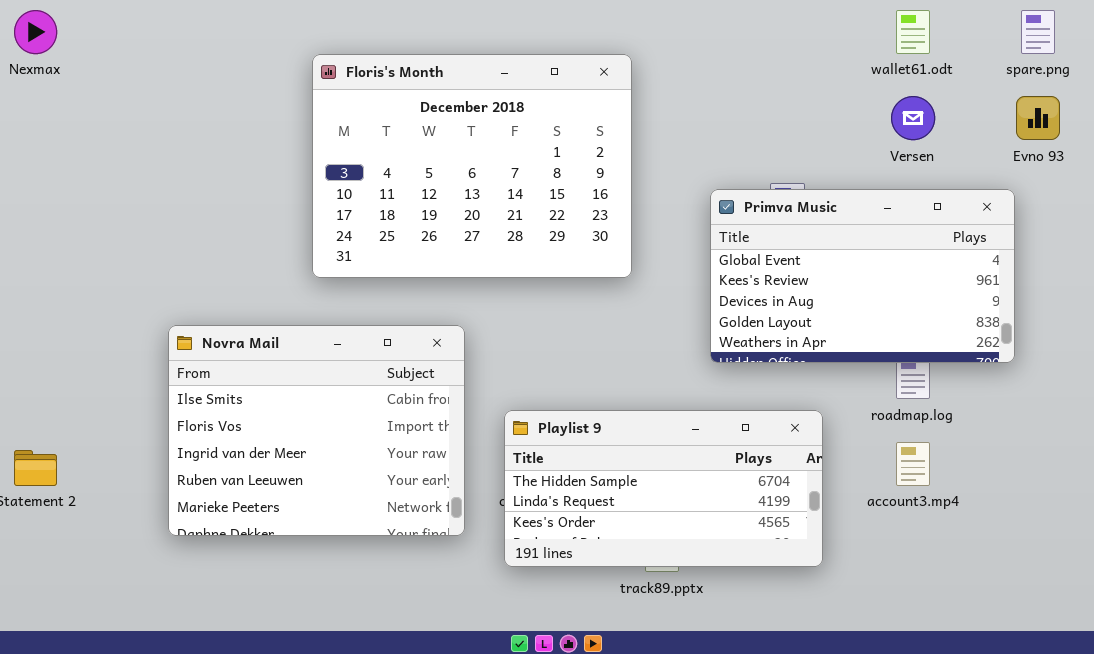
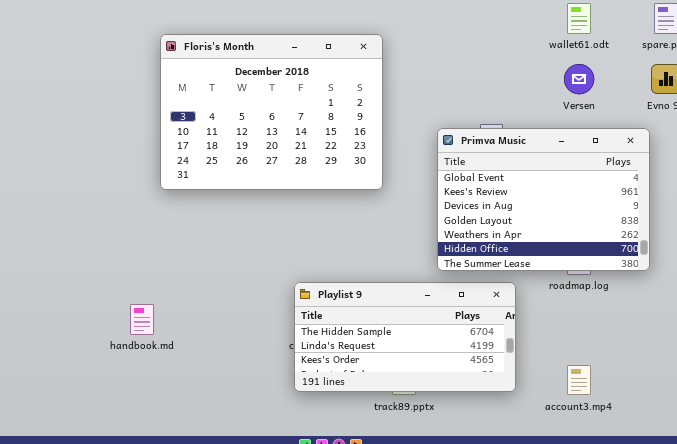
Primva Music: [710,189,1015,363] -> [437,128,650,271], resized
Novra Mail: [168,325,465,536] -> none, closed
account3.mp4: [896,442,930,486] -> [567,365,591,395], moved

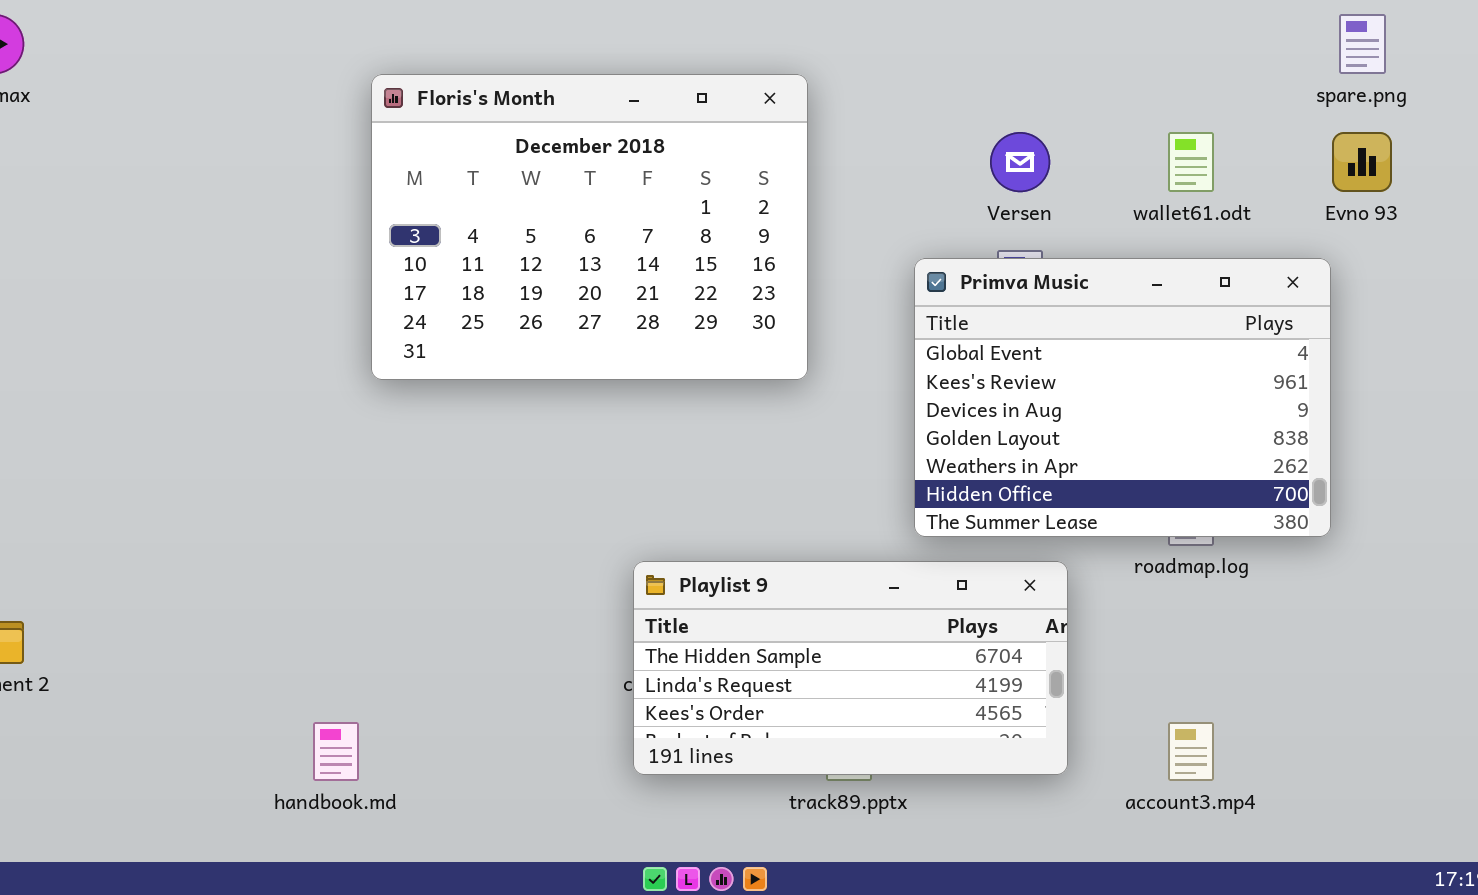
wallet61.odt: [567,3,591,34] -> [1168,132,1214,192], moved
Versen: [564,64,594,94] -> [990,132,1050,192], moved
handbook.md: [130,304,154,335] -> [313,722,359,781], moved

